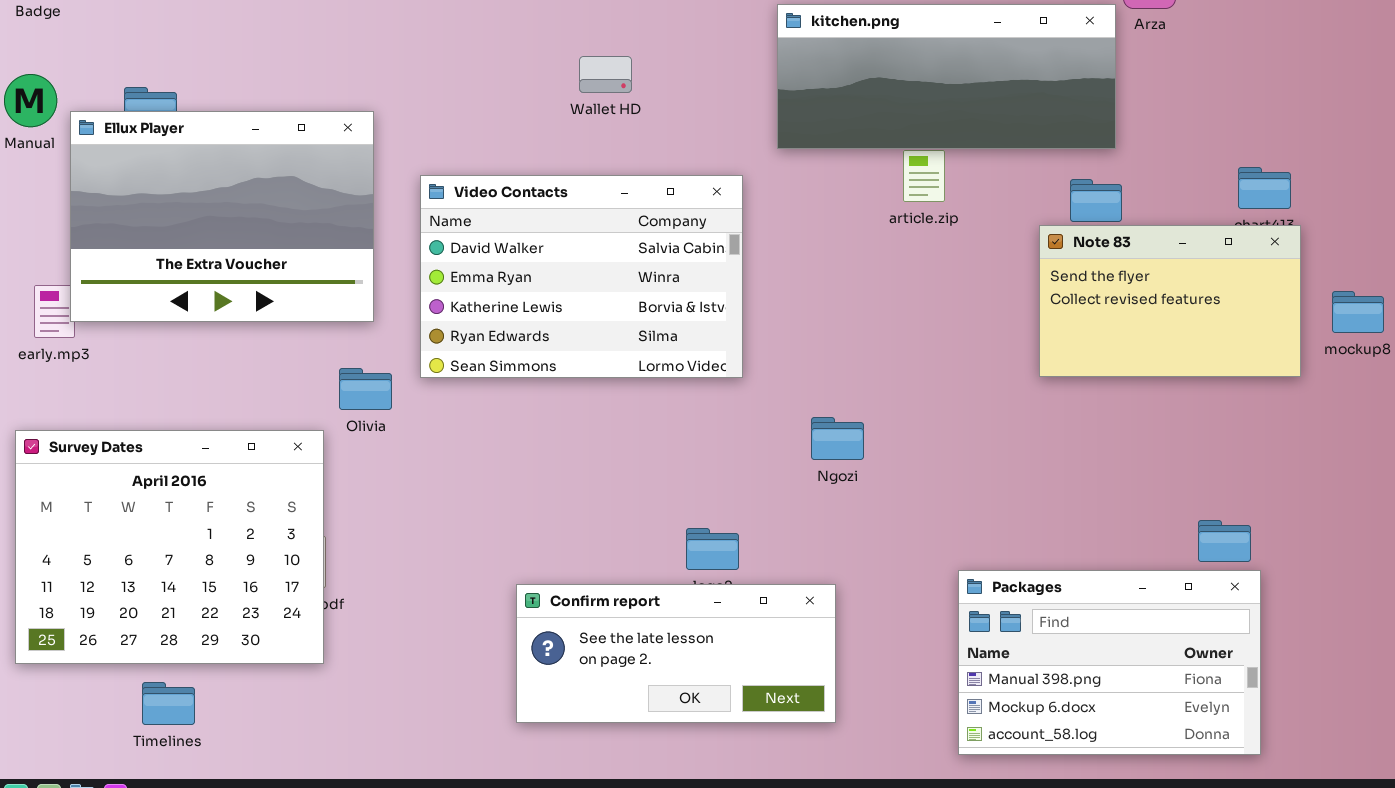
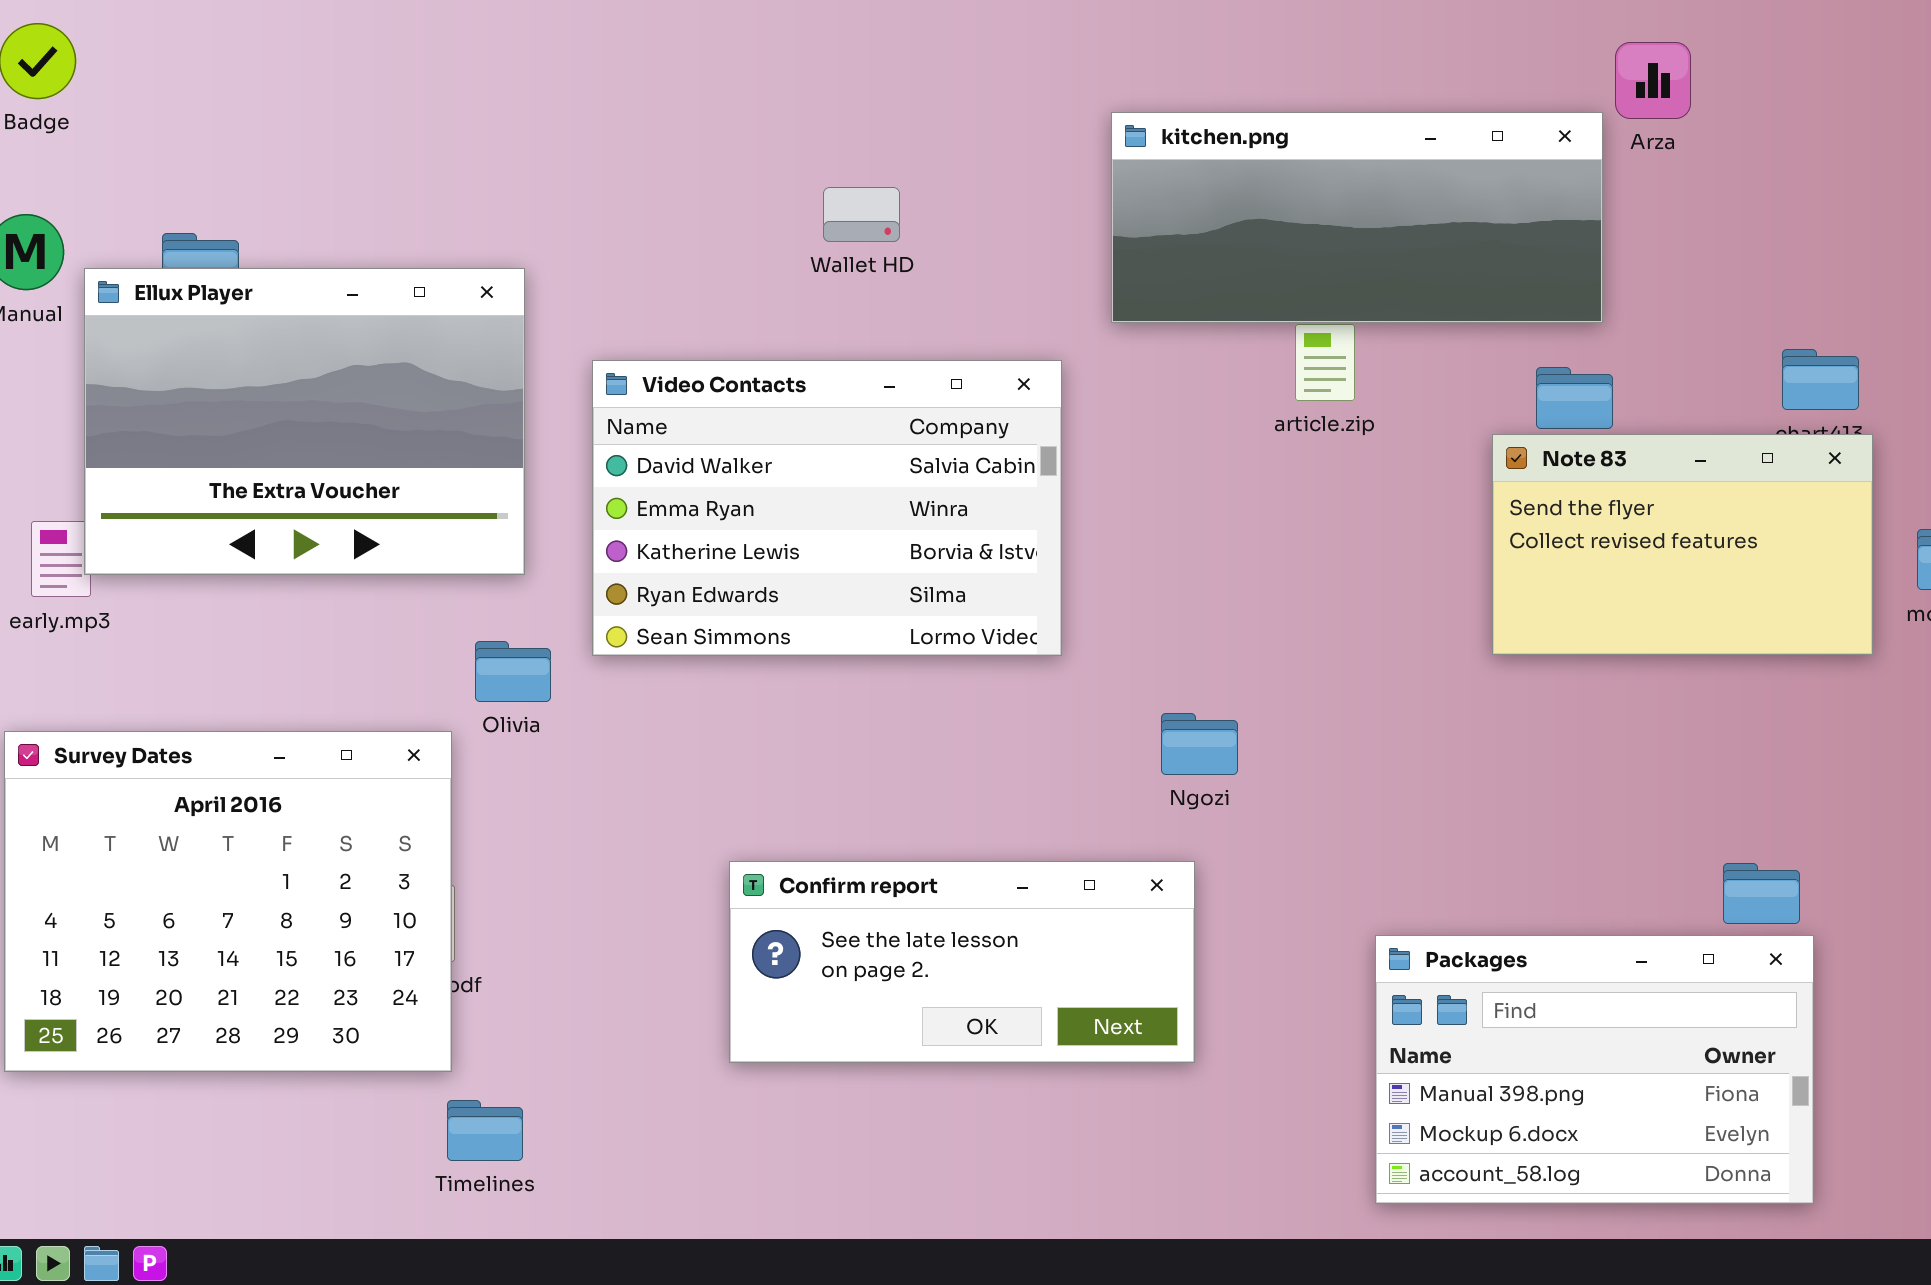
Confirm report: [516,584,836,723] -> [729,861,1195,1063], moved
Timelines: [142,682,195,725] -> [447,1100,523,1161], moved

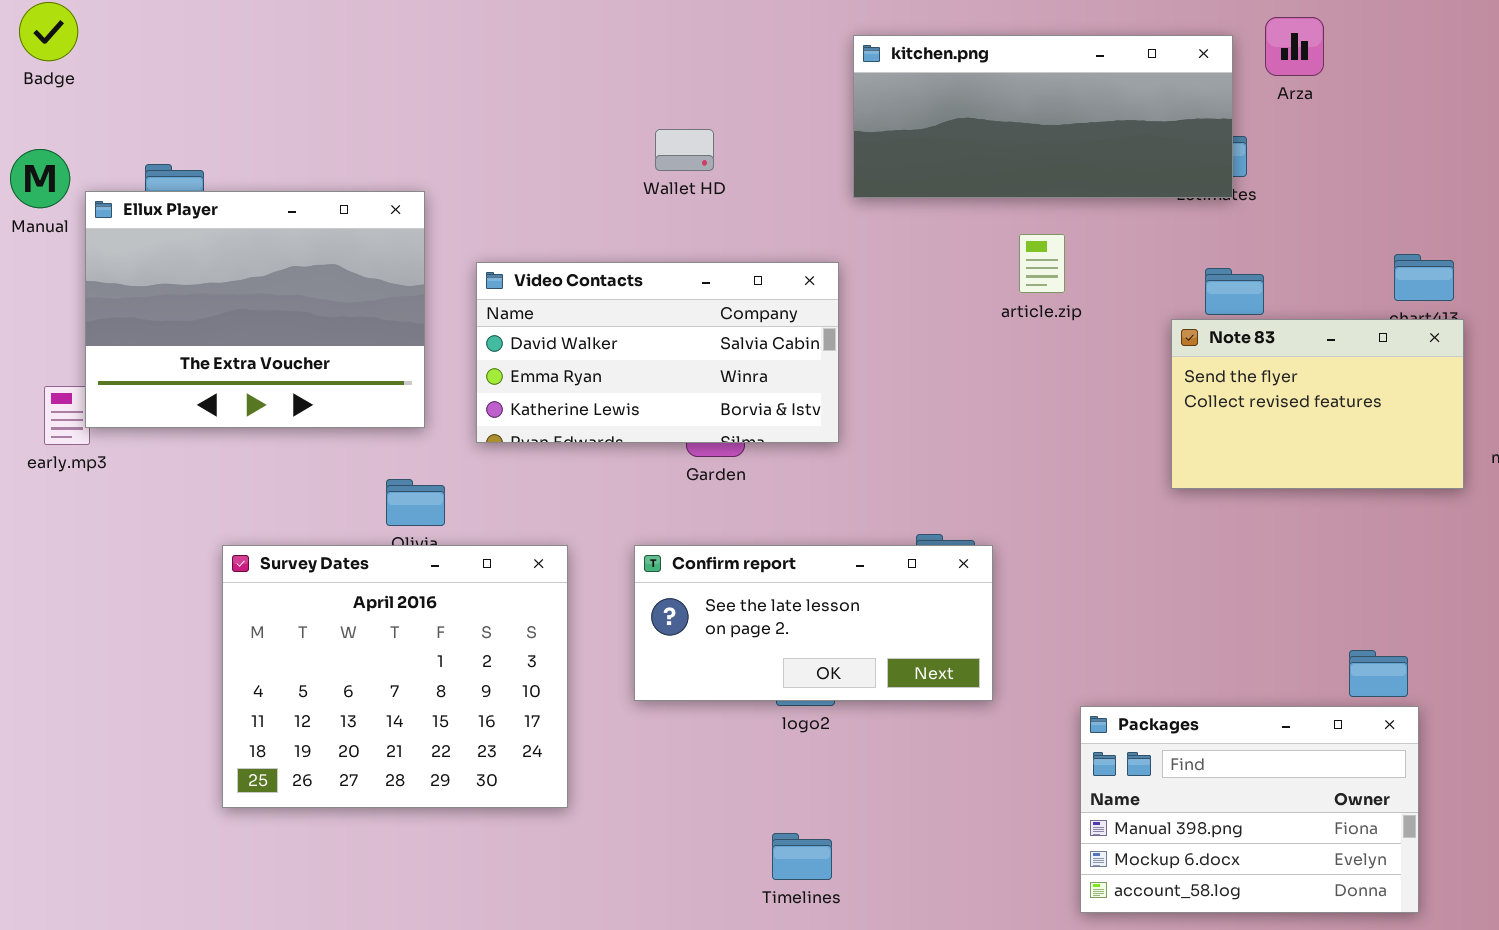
kitchen.png: [1111,112,1603,323] -> [853,35,1233,198], moved
Video Contacts: [592,360,1062,656] -> [476,262,839,443], resized
Survey Dates: [4,731,452,1072] -> [222,545,568,808], moved
Confirm report: [729,861,1195,1063] -> [634,545,993,701], moved
Timelines: [447,1100,523,1161] -> [772,833,832,880], moved

